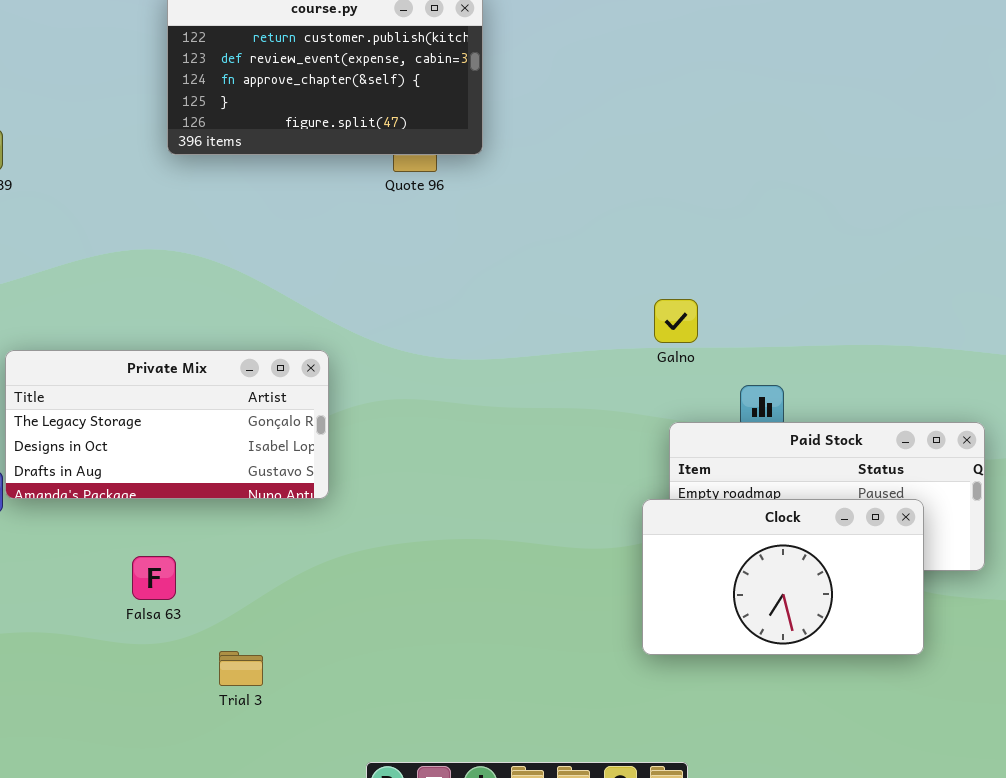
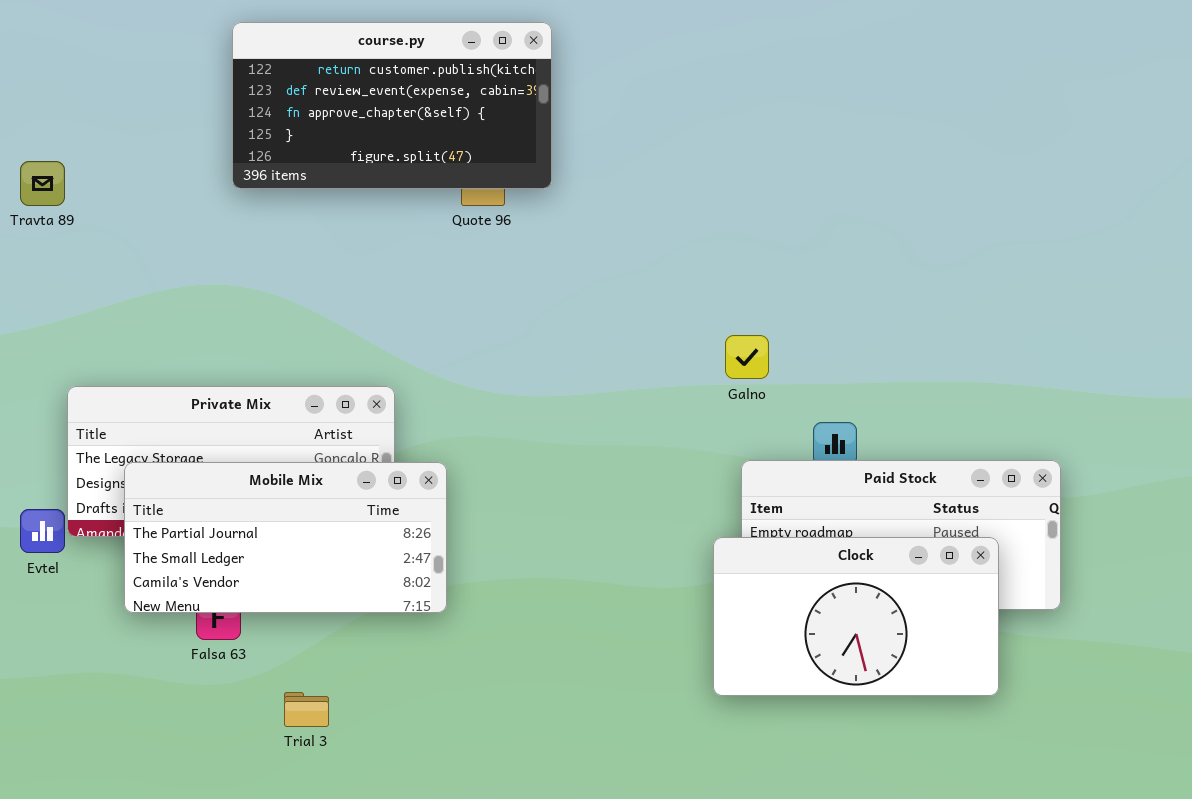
Mobile Mix: none -> [124,462,447,613], opened

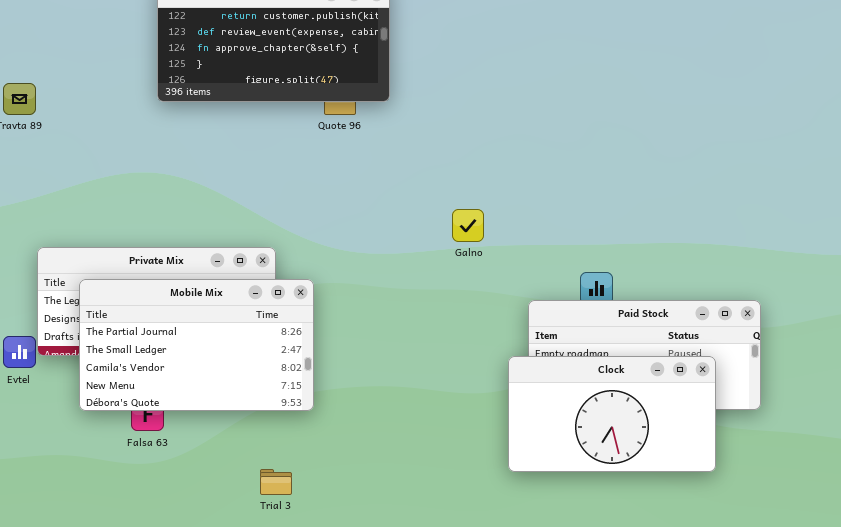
Galno: [725,335,769,379] -> [452,209,484,242], moved
Mobile Mix: [124,462,447,613] -> [79,279,314,411], resized
Trial 3: [284,692,329,727] -> [260,469,292,495], moved

